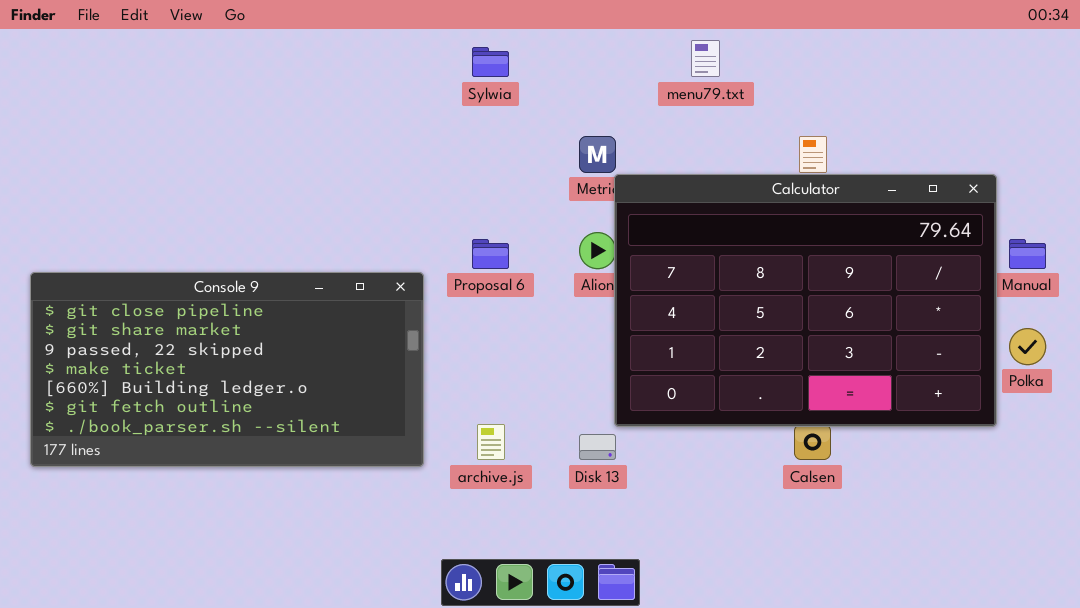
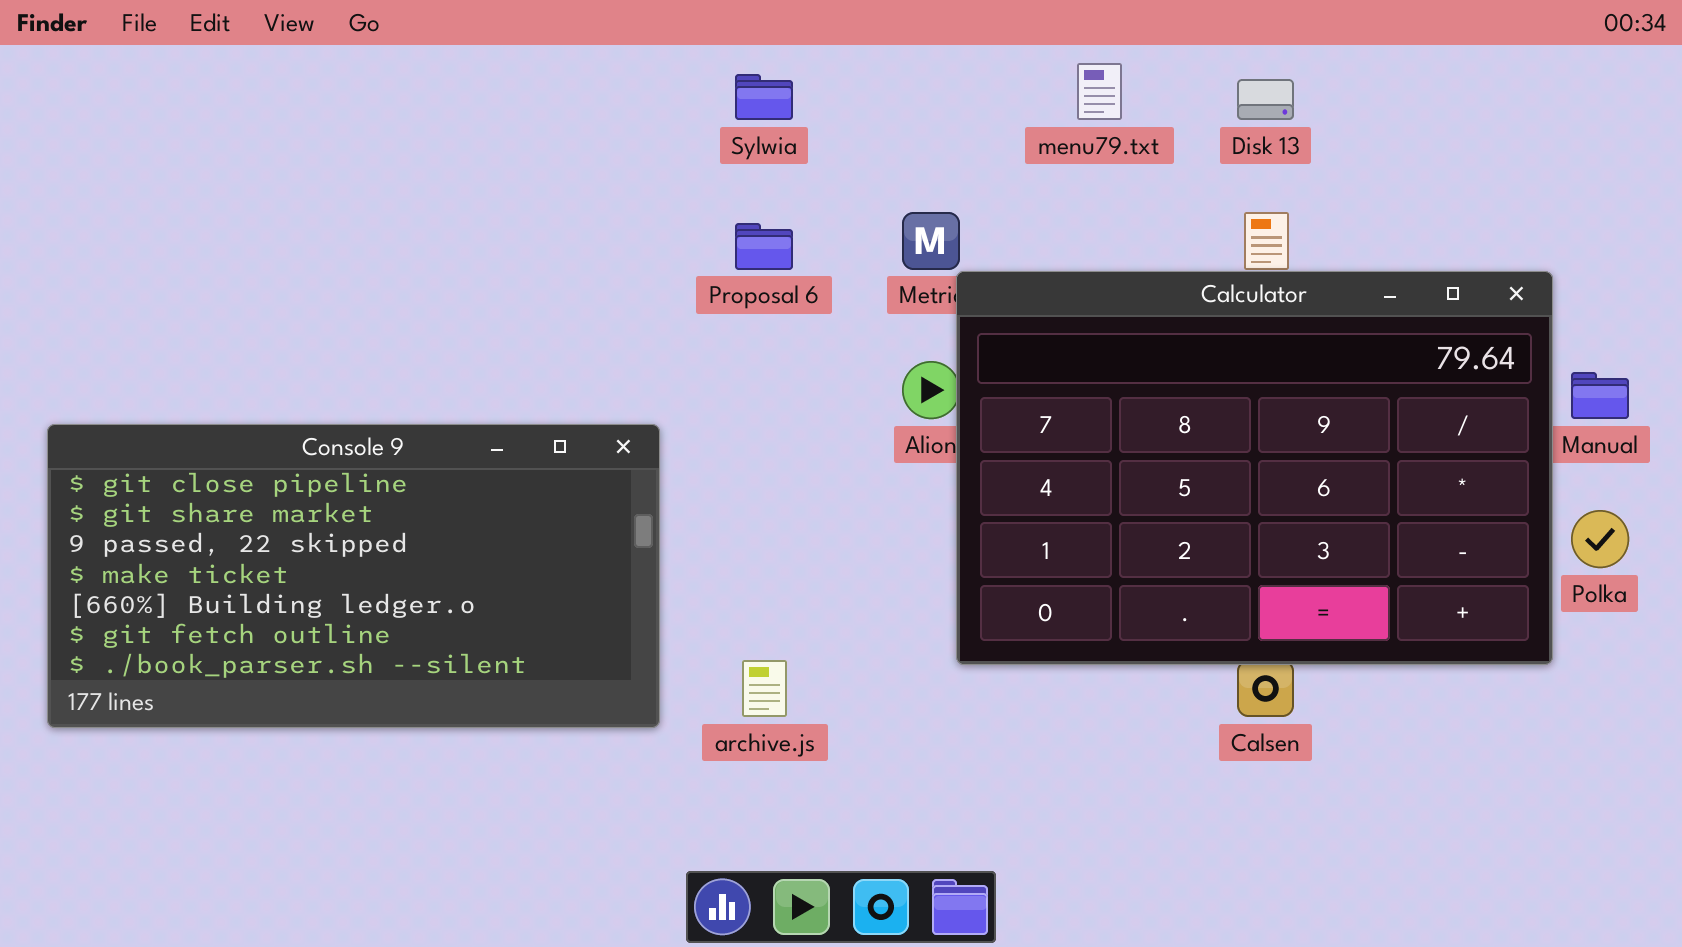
Proposal 6: [472,239,509,269] -> [735,223,793,270], moved
Disk 13: [579,434,616,460] -> [1237,79,1294,120], moved

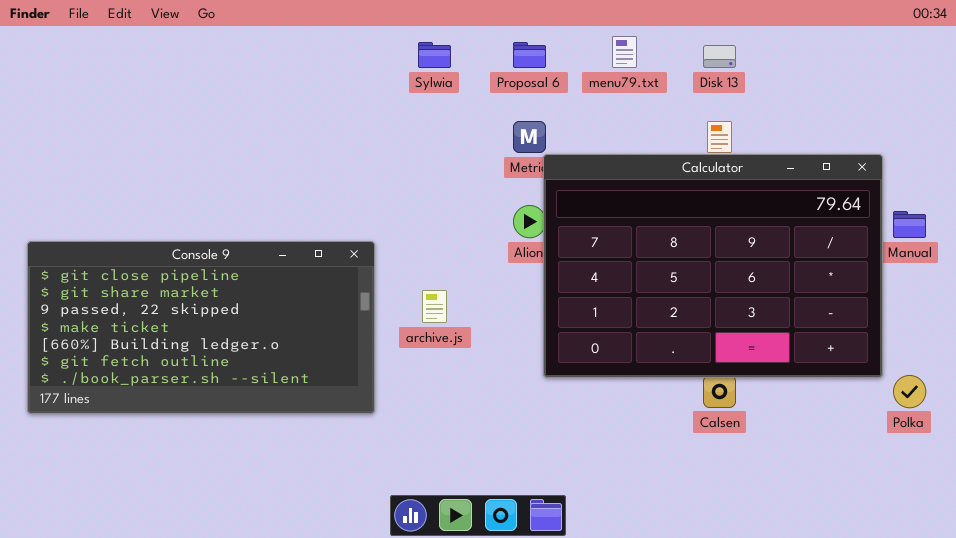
Proposal 6: [735,223,793,270] -> [513,42,546,68], moved
Polka: [1571,510,1629,568] -> [893,375,926,408], moved
archive.js: [742,660,787,717] -> [422,290,447,323], moved

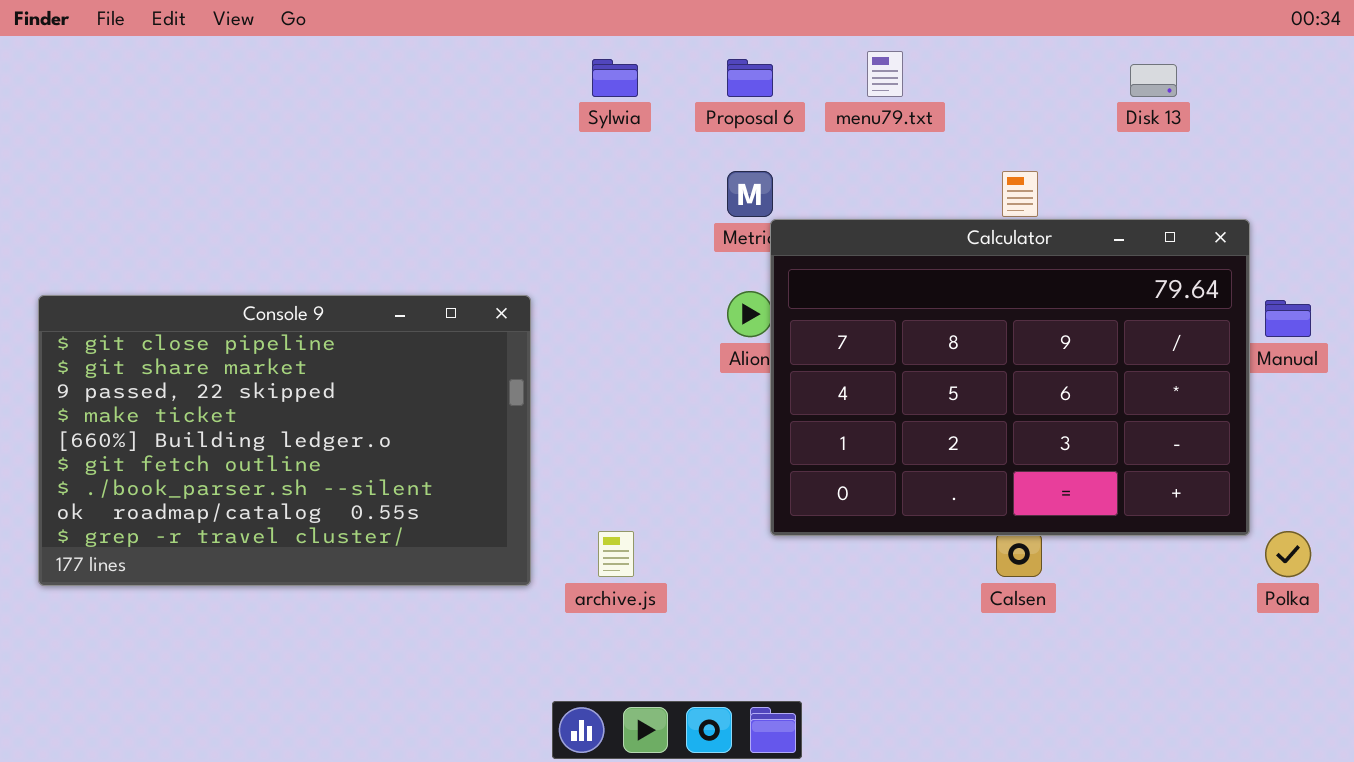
Disk 13: [703,45,736,68] -> [1130,64,1177,97], moved
Console 9: [27,241,375,414] -> [38,295,531,586], resized
archive.js: [422,290,447,323] -> [598,531,634,577], moved

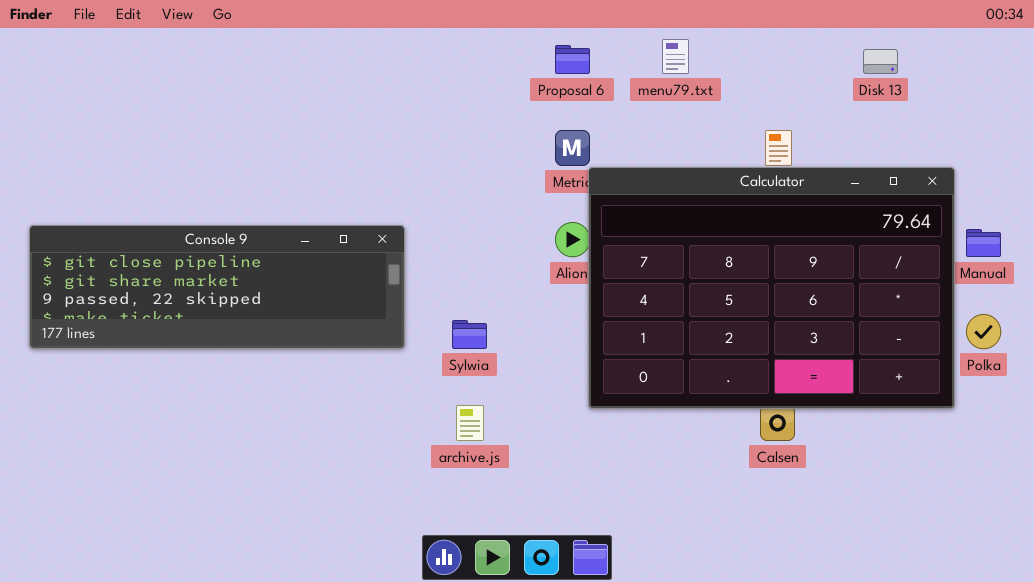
Sylwia: [592,59,638,97] -> [452,320,487,349], moved
Console 9: [38,295,531,586] -> [29,225,405,349], resized
Polka: [1265,531,1311,577] -> [966,314,1001,349], moved

